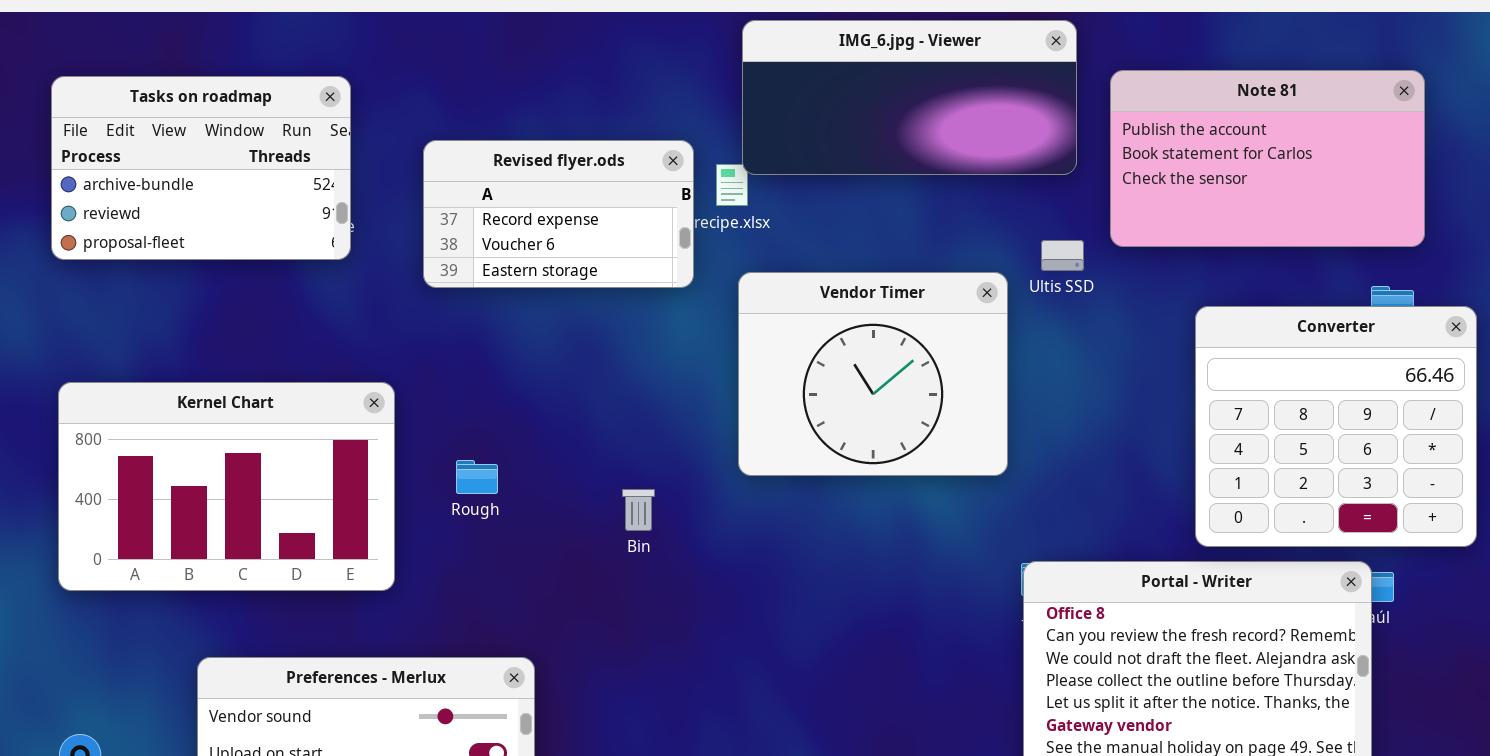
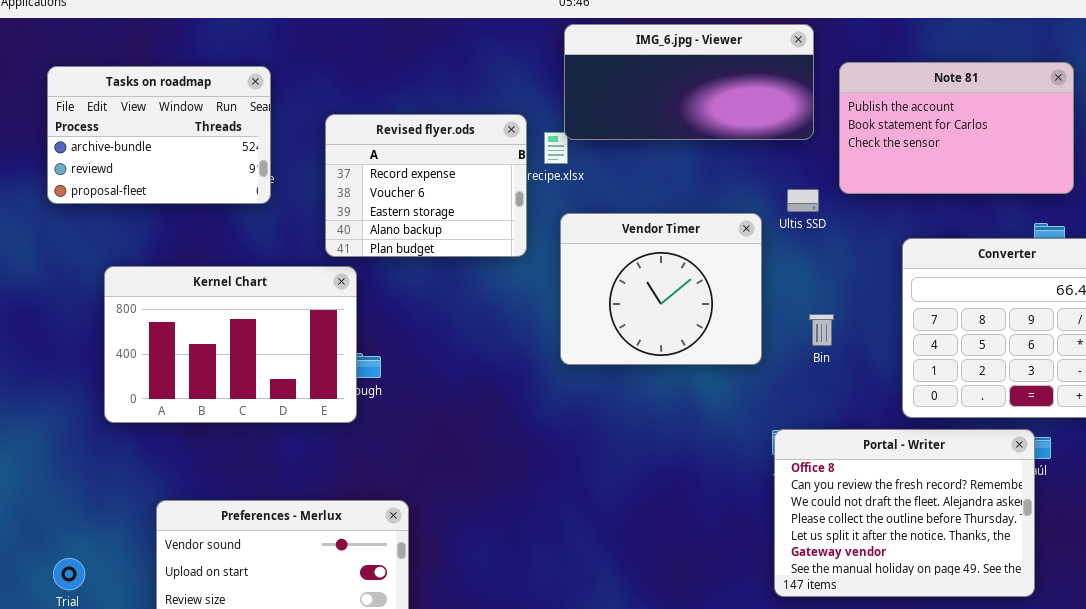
Revised flyer.ods: [423,140,694,288] -> [325,114,527,257], resized
Kernel Chart: [58,382,395,591] -> [104,266,357,423], moved
Bin: [622,489,655,531] -> [809,314,834,346], moved

